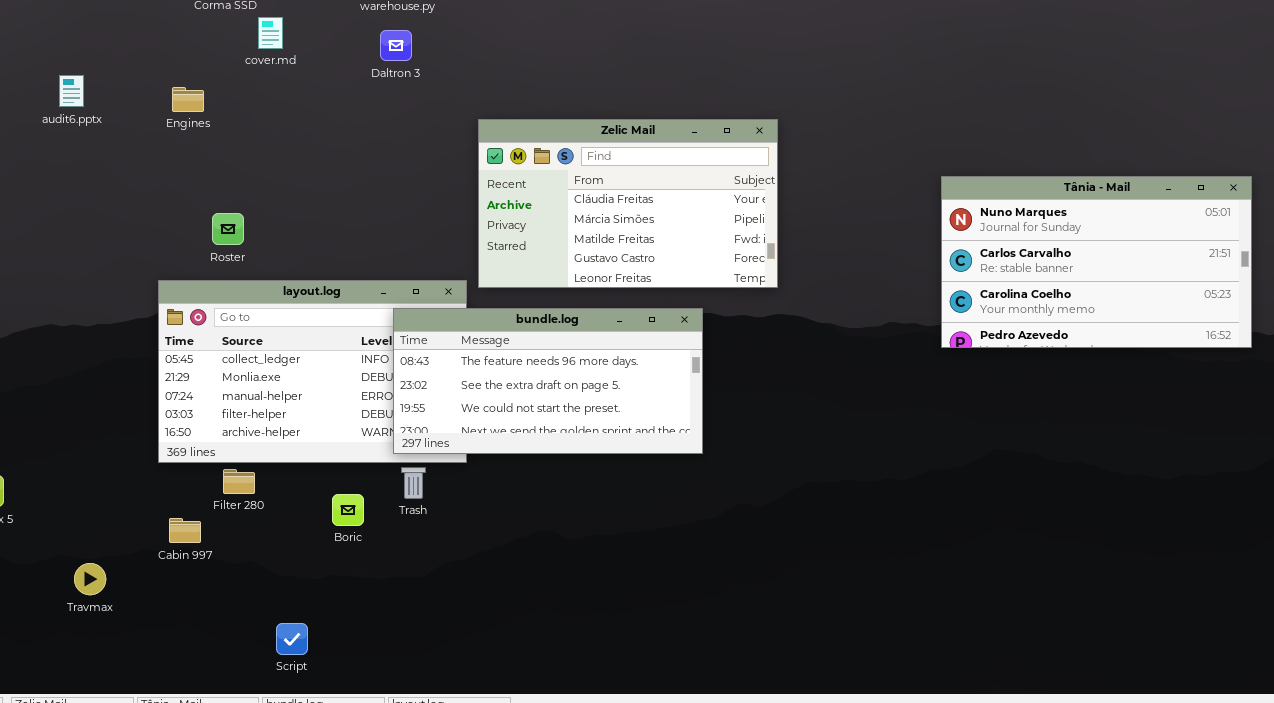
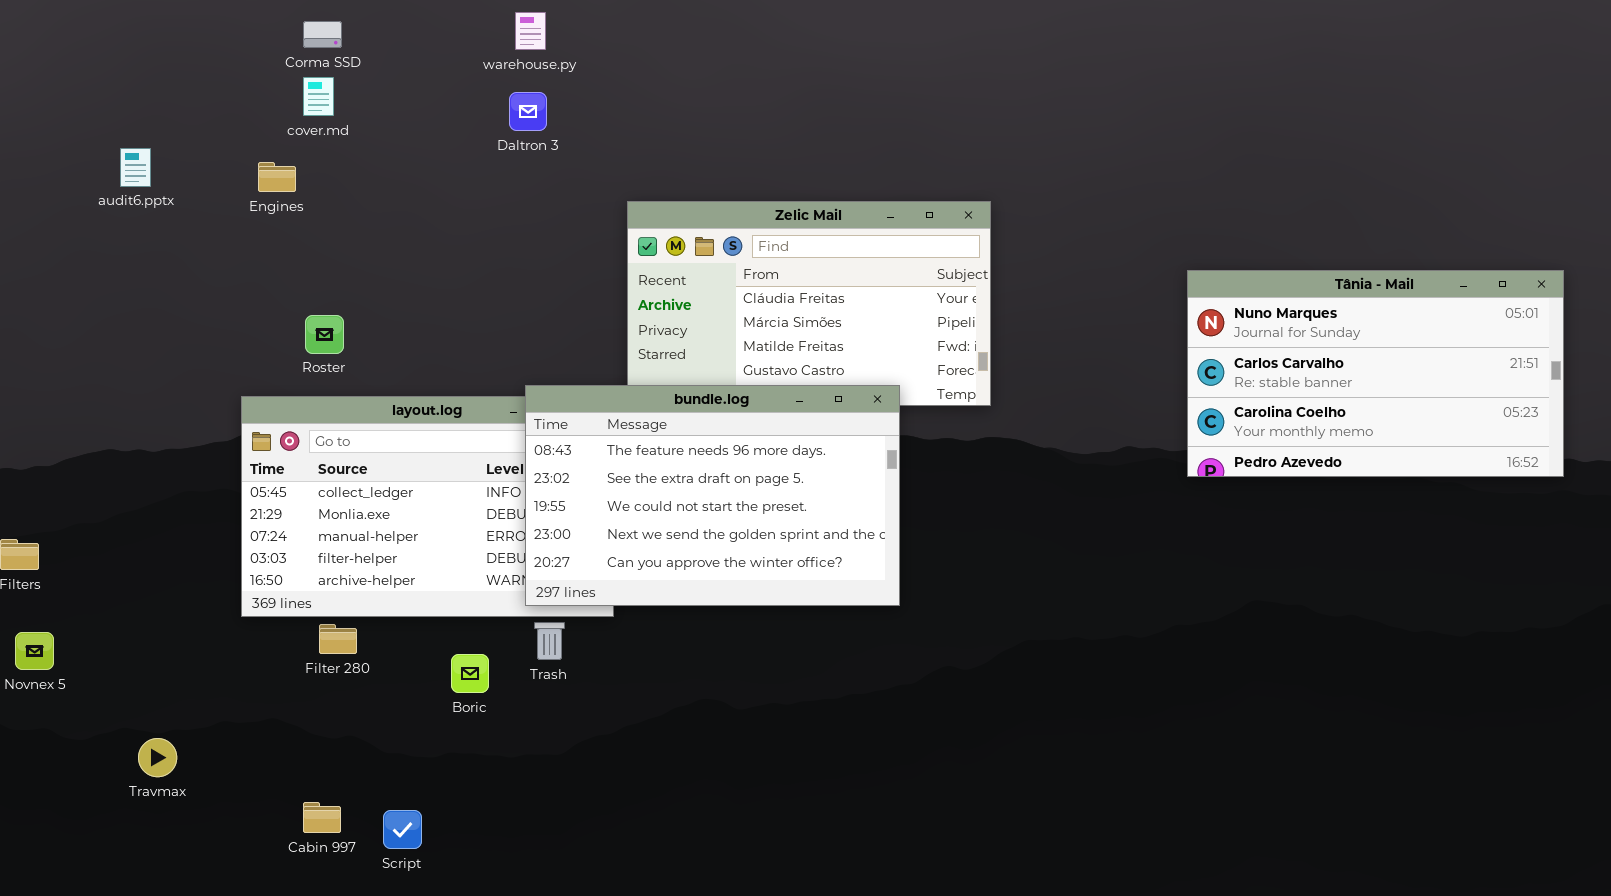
cover.md: [258,17,283,49] -> [303,77,334,116], moved
bundle.log: [393,308,703,454] -> [525,385,900,606], resized
Cabin 997: [169,518,201,543] -> [303,802,341,833], moved

